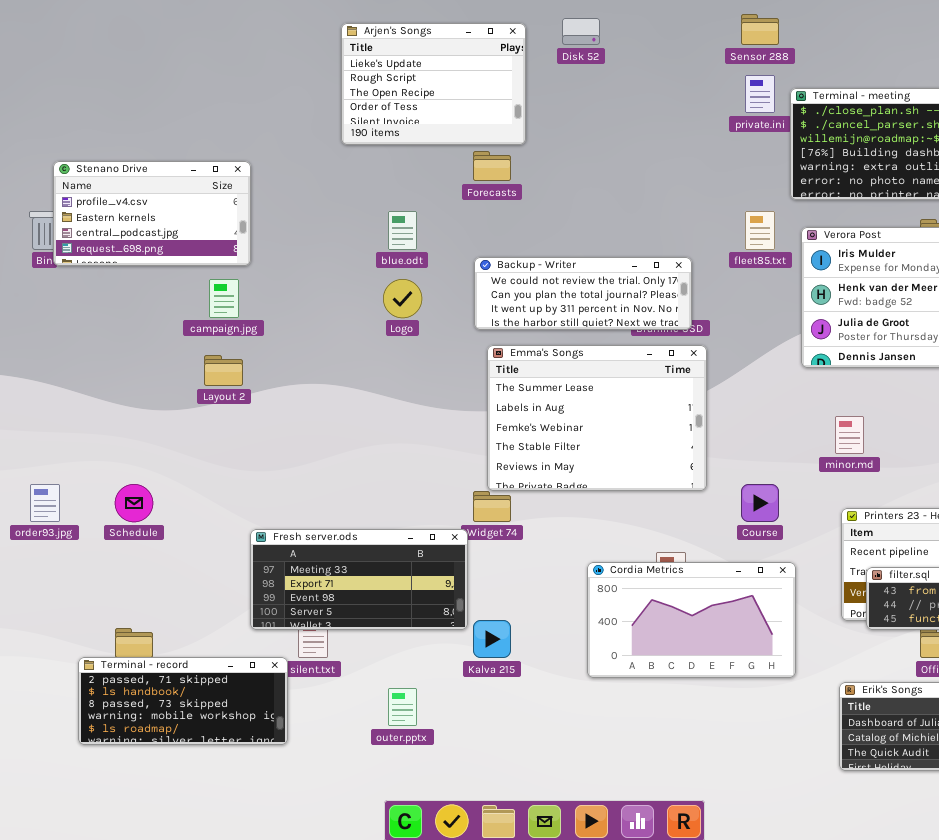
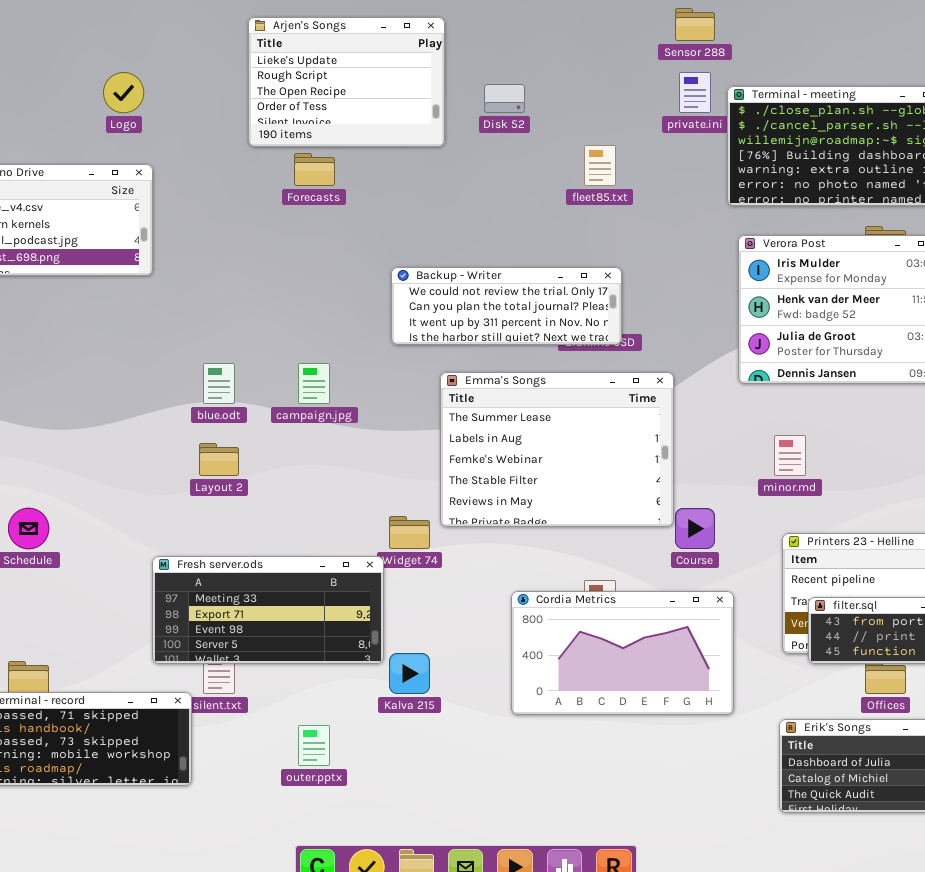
Disk 52: [562,18,600,45] -> [484,84,525,113], moved
Forecasts: [473,151,511,181] -> [294,153,335,186], moved
blue.odt: [388,211,417,250] -> [203,363,235,404], moved
fleet85.txt: [745,211,775,250] -> [584,145,616,186], moved
campaign.jpg: [209,279,239,318] -> [298,363,330,404], moved
Logo: [383,279,422,318] -> [103,72,144,113], moved
Emma's Songs: [487,345,707,491] -> [440,372,674,527], moved
Layout 2: [204,355,243,386] -> [199,443,239,476], moved

